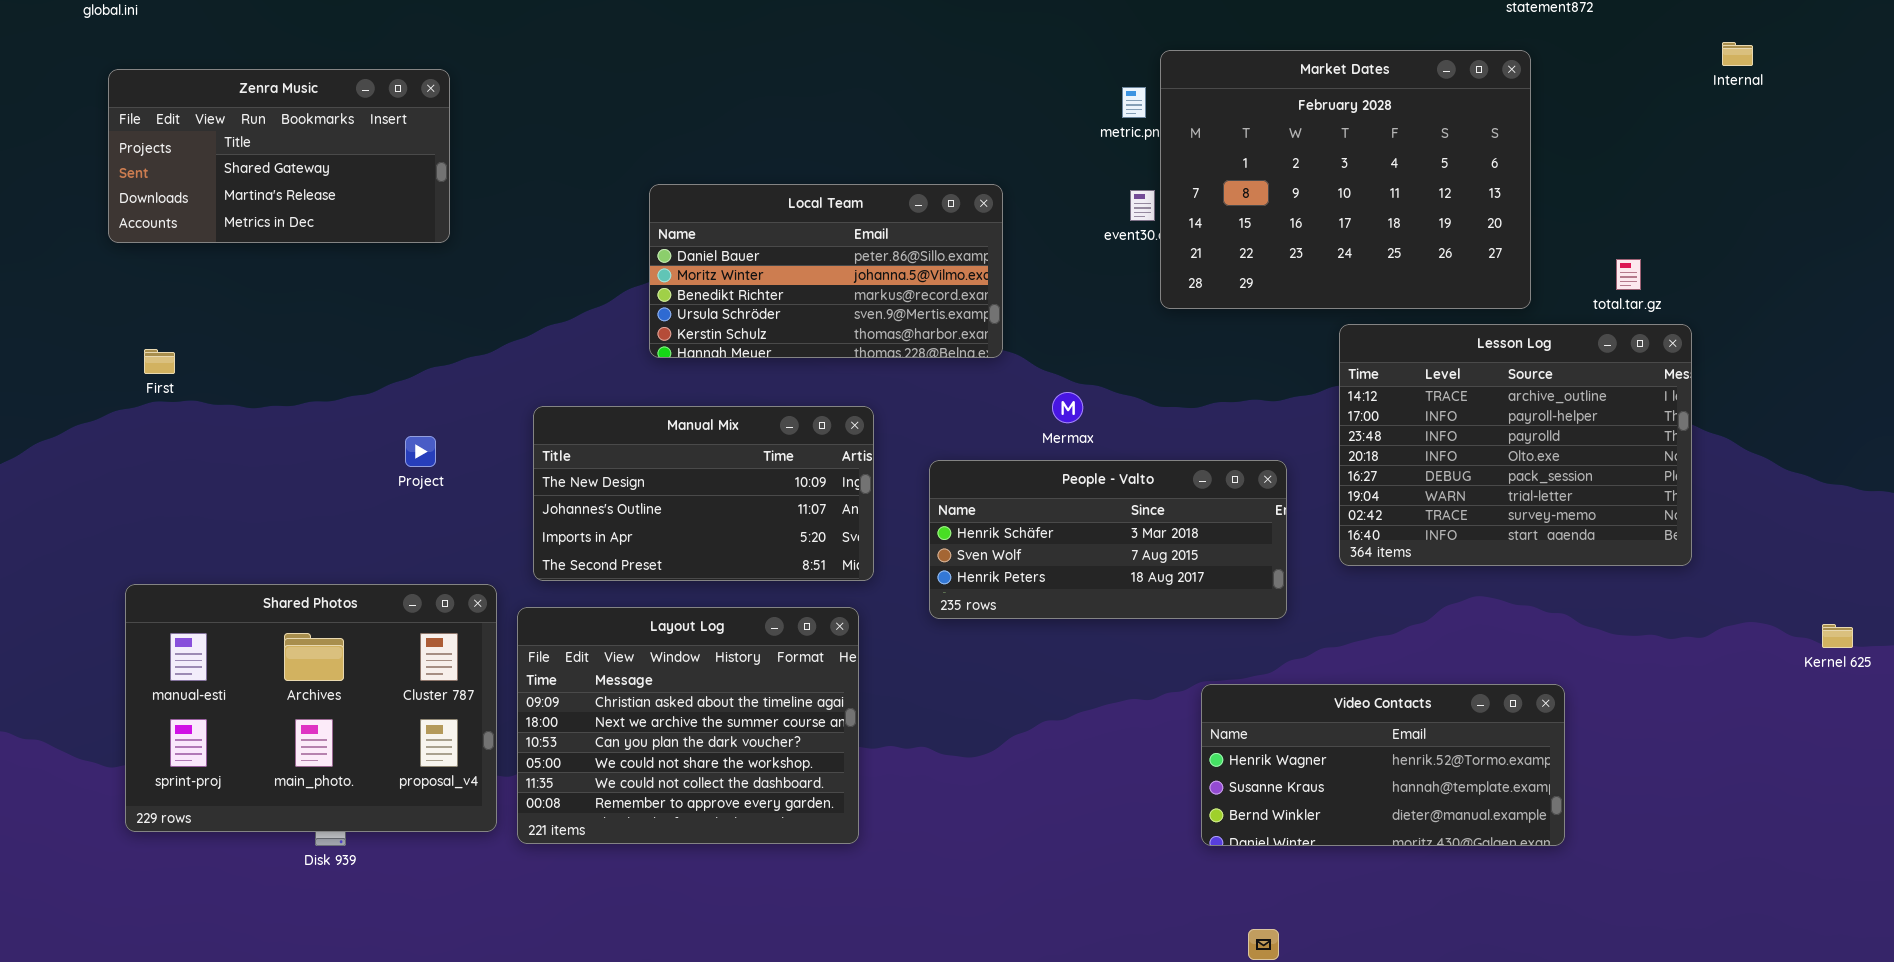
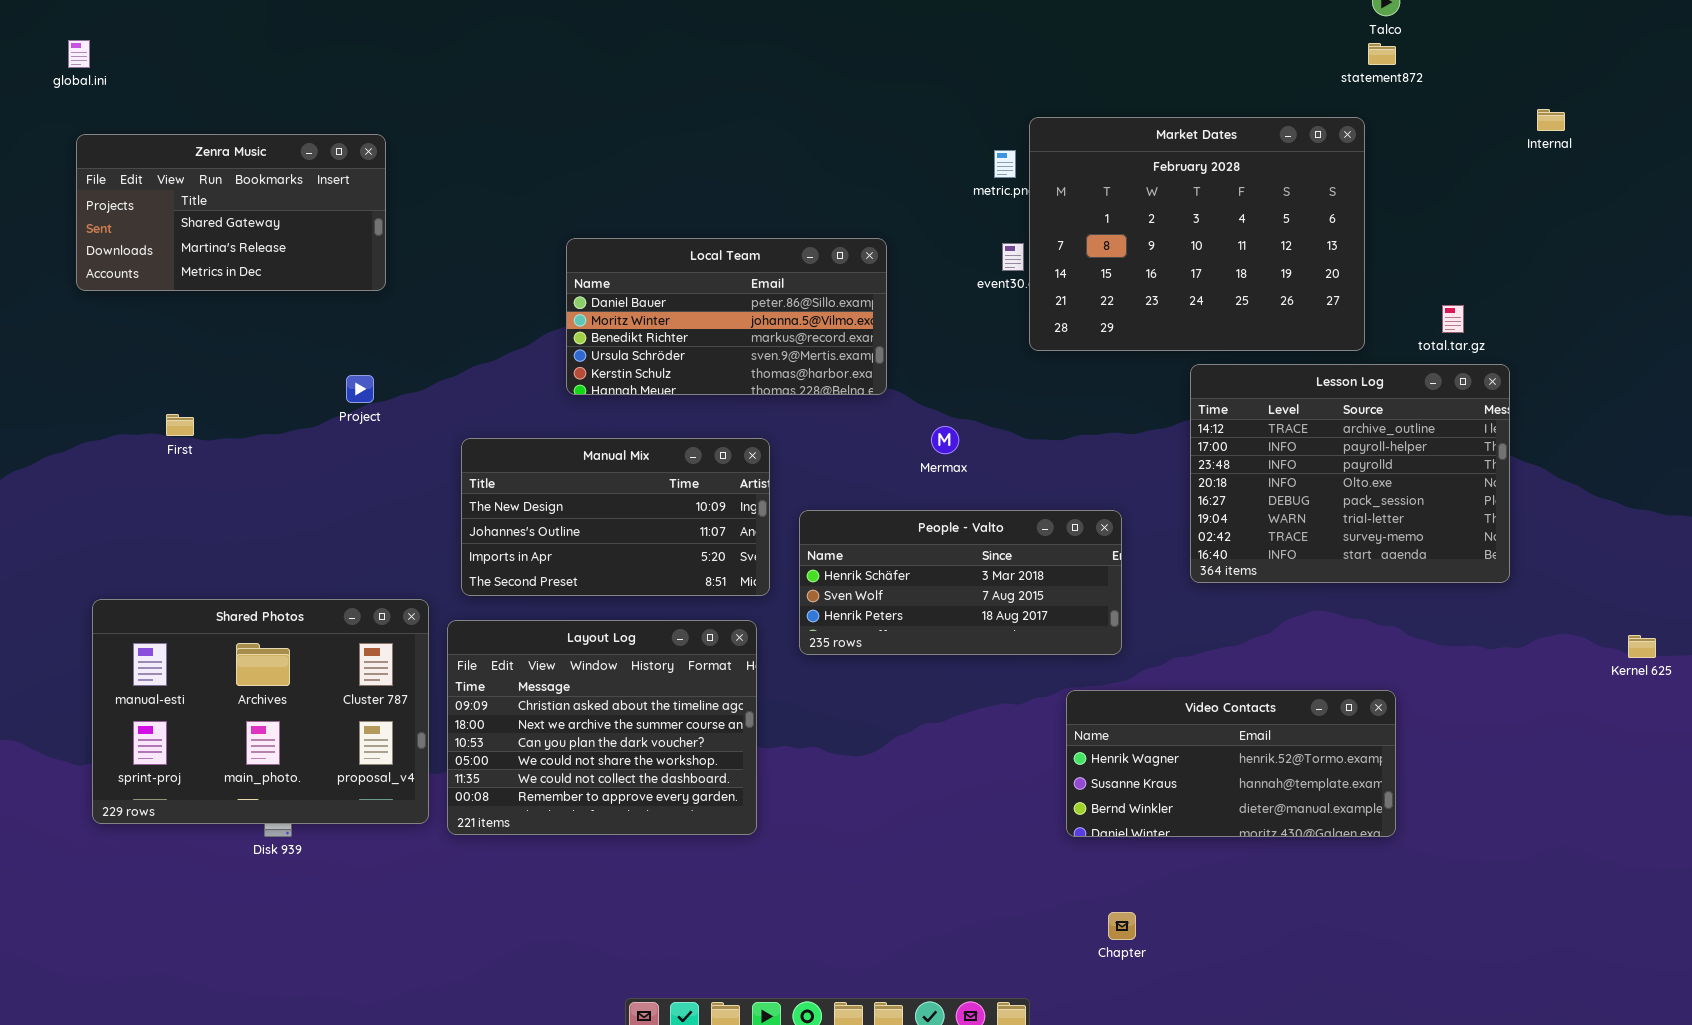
First: [144,349,175,374] -> [166,414,194,436], moved
Project: [405,436,436,467] -> [346,375,374,403], moved
People - Valto: [929,460,1287,619] -> [799,510,1122,655], moved

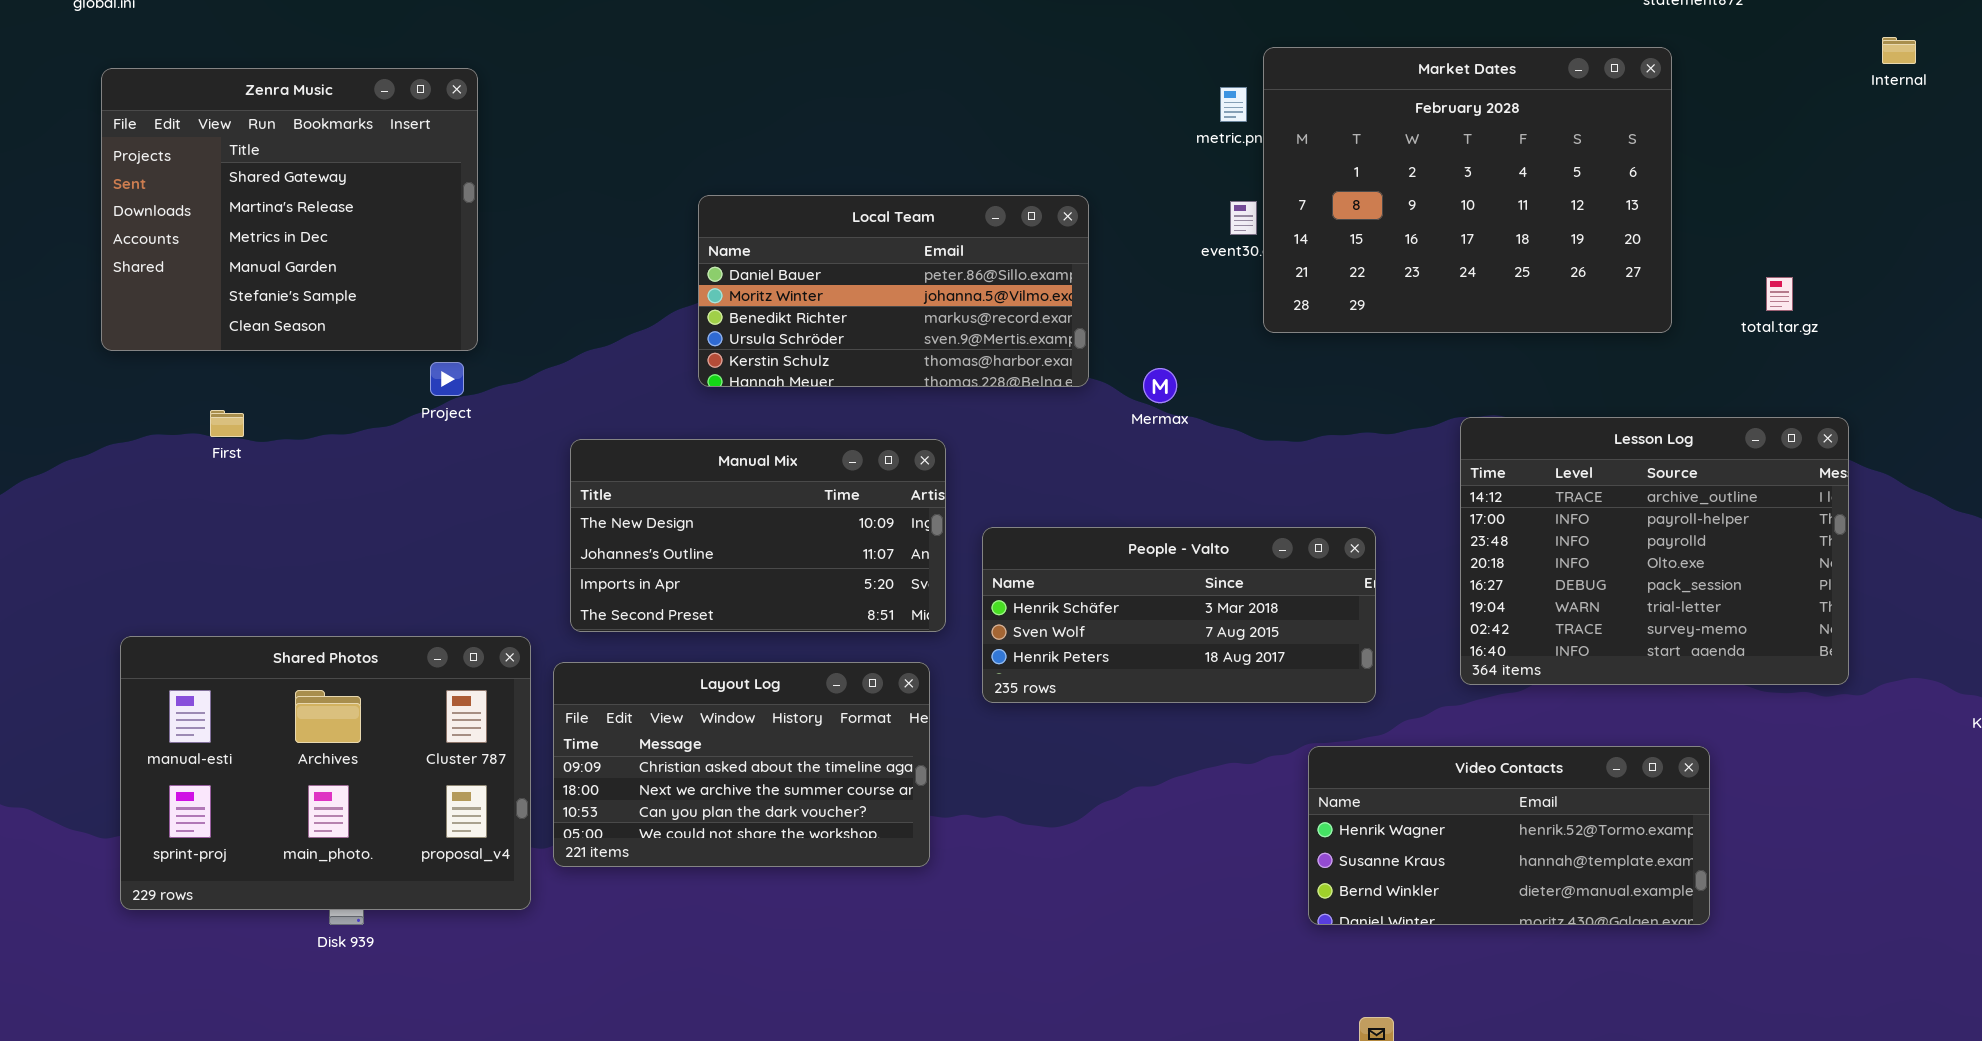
Zenra Music: [76,134,386,291] -> [101,68,478,351], resized
Lesson Log: [1190,364,1510,583] -> [1460,417,1849,685], moved
Mermax: [931,426,959,454] -> [1143,368,1177,403], moved
Layout Log: [447,620,757,835] -> [553,662,930,867], resized

